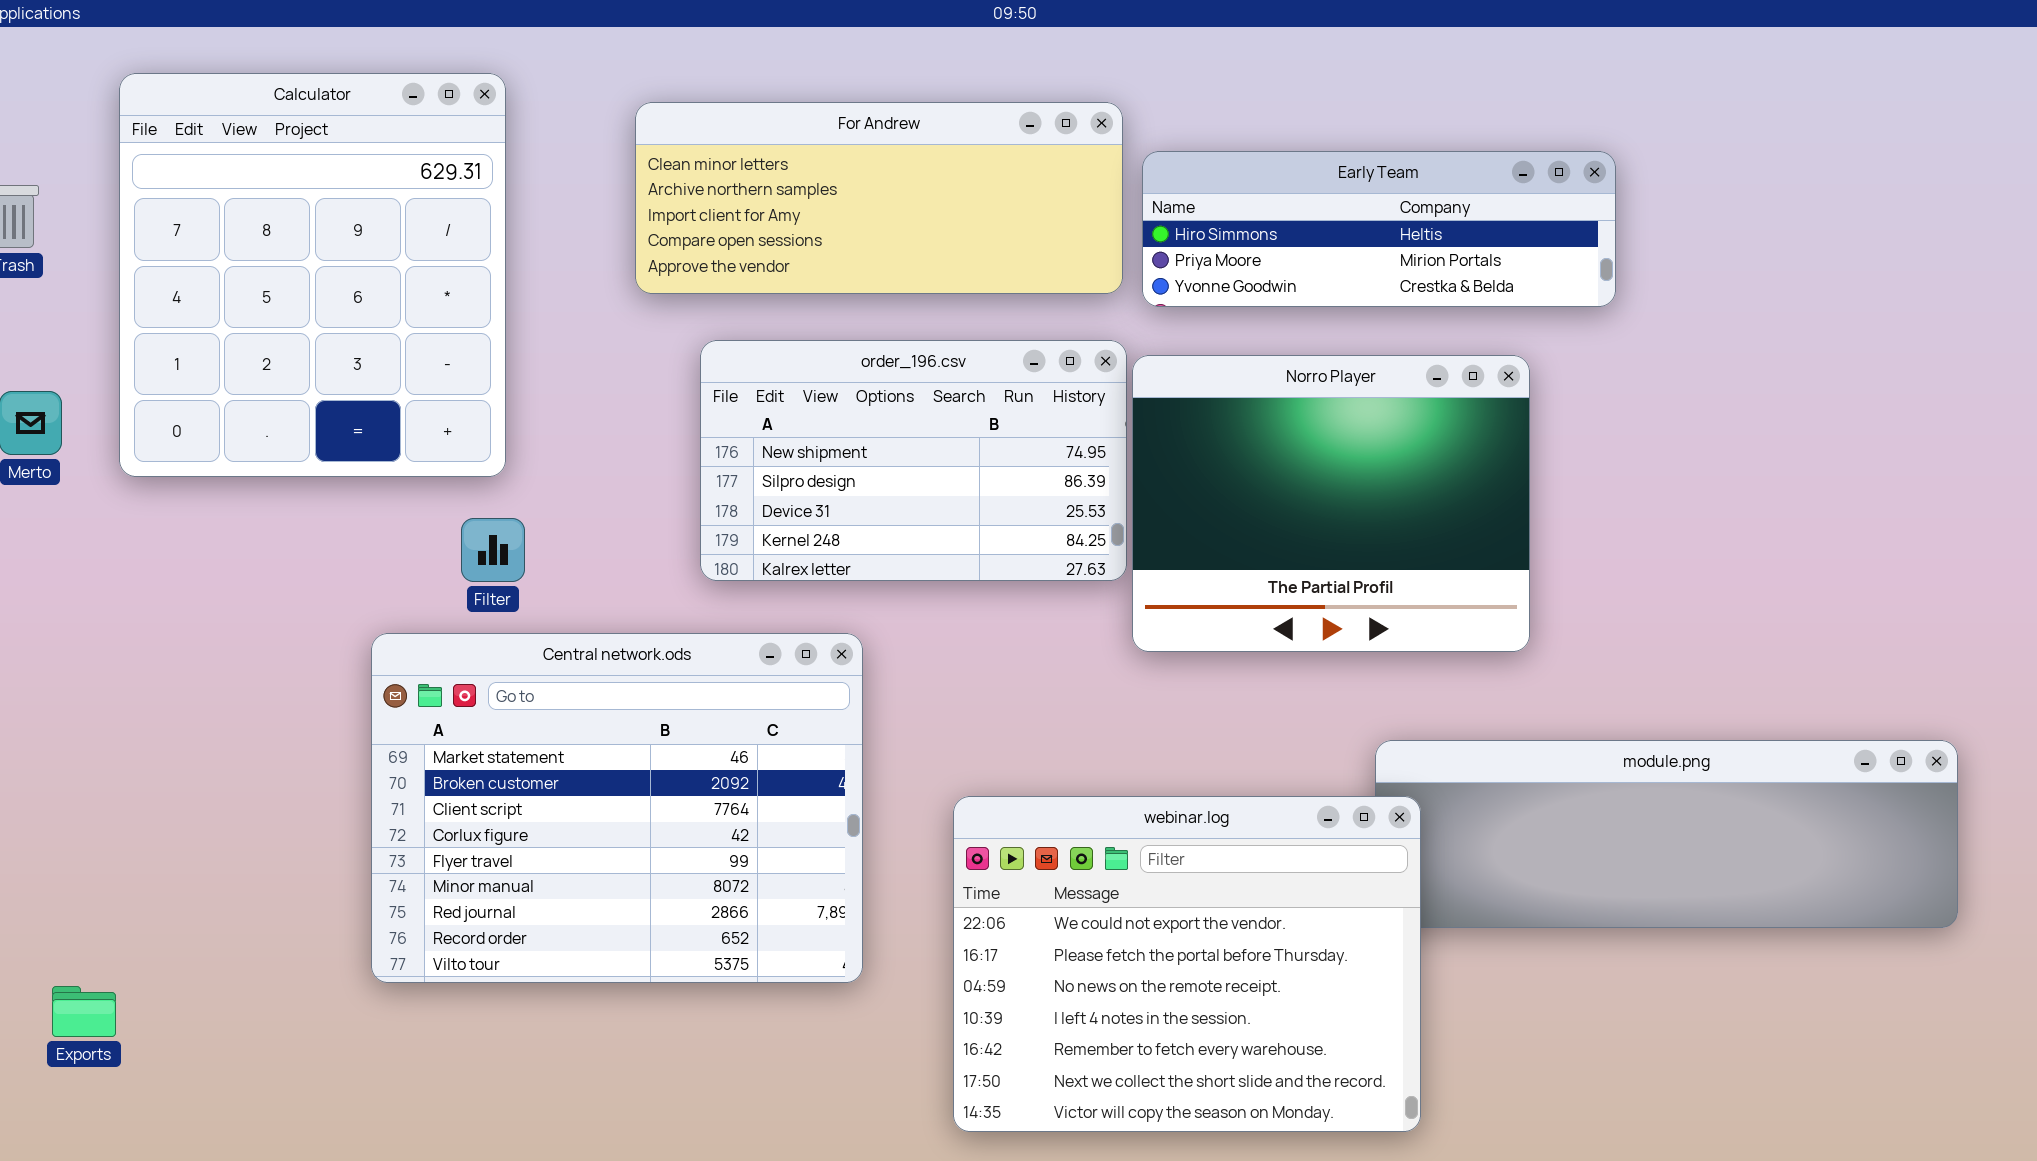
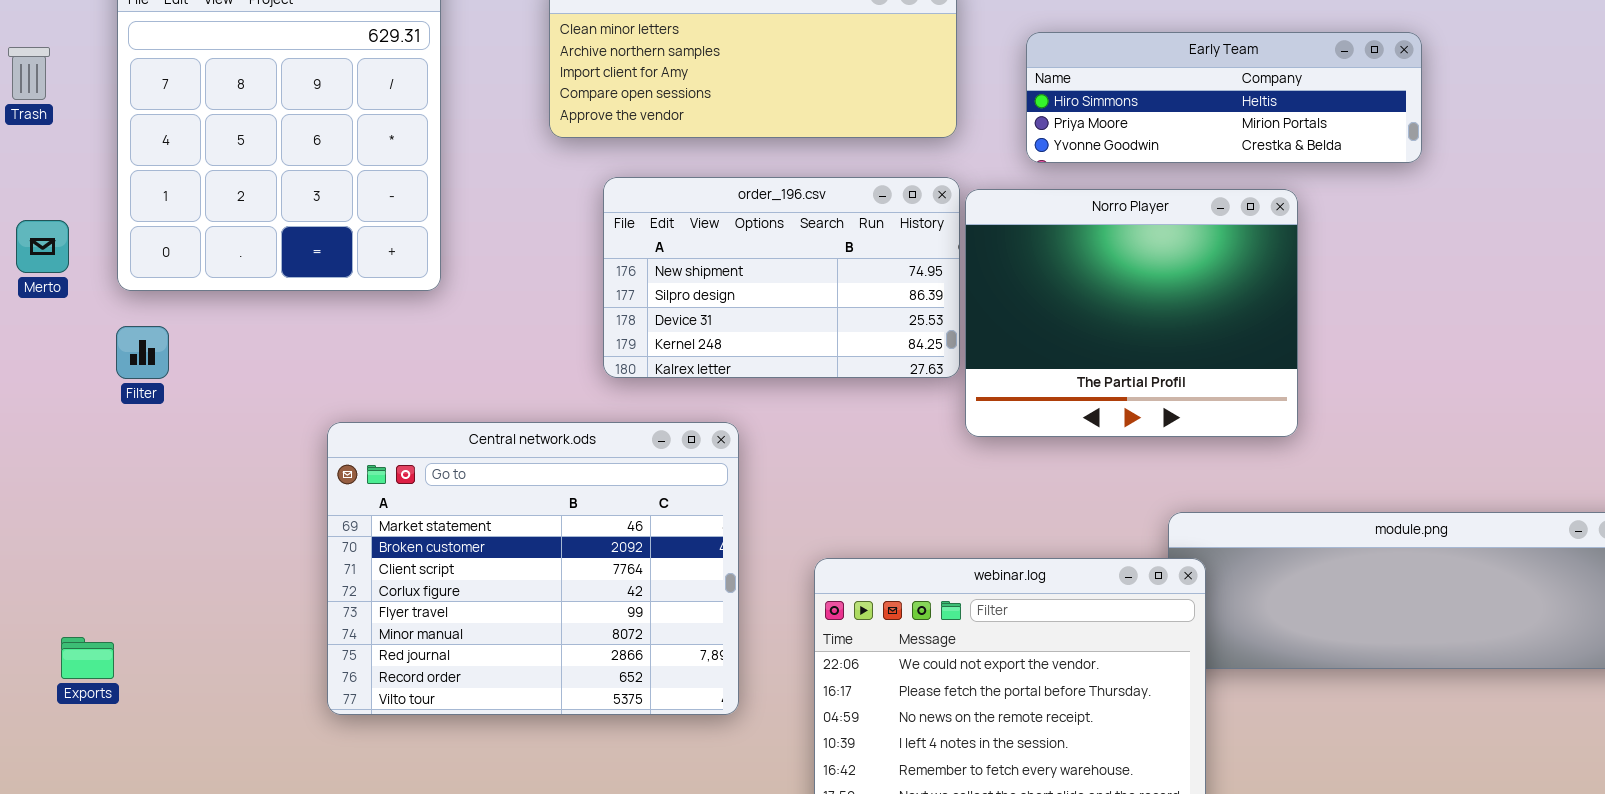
Early Team: [1142,151,1616,307] -> [1026,32,1422,163], moved
Filter: [461,518,525,582] -> [116,326,169,379], moved
Exports: [52,986,116,1037] -> [61,637,114,679], moved

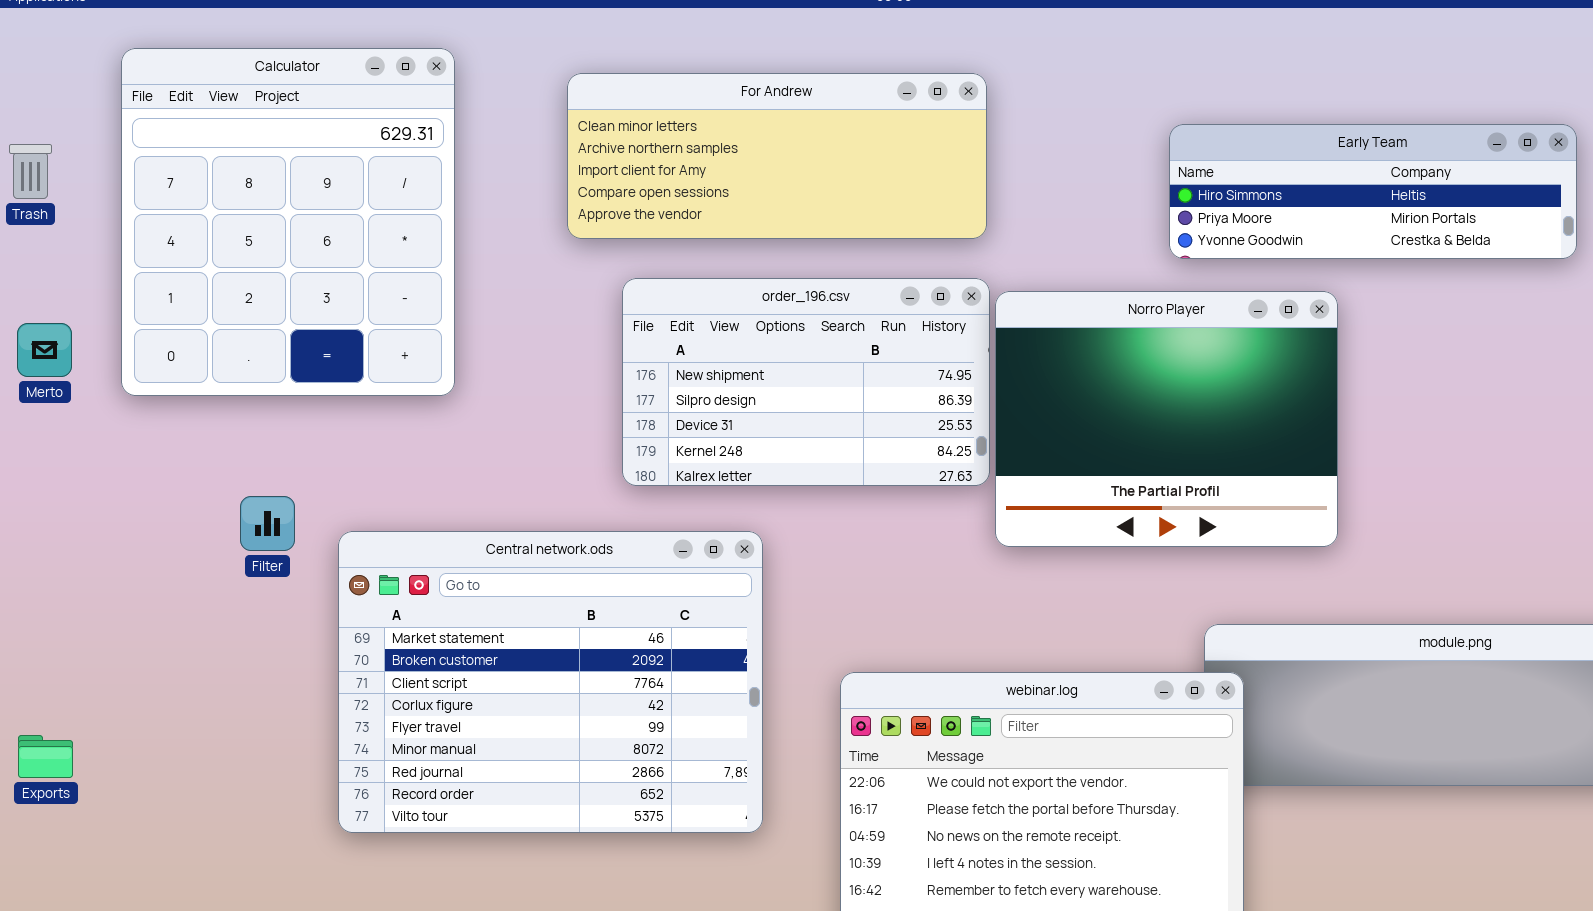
Early Team: [1026,32,1422,163] -> [1169,124,1577,259], moved
Filter: [116,326,169,379] -> [240,496,295,551], moved
Exports: [61,637,114,679] -> [18,735,73,778], moved

